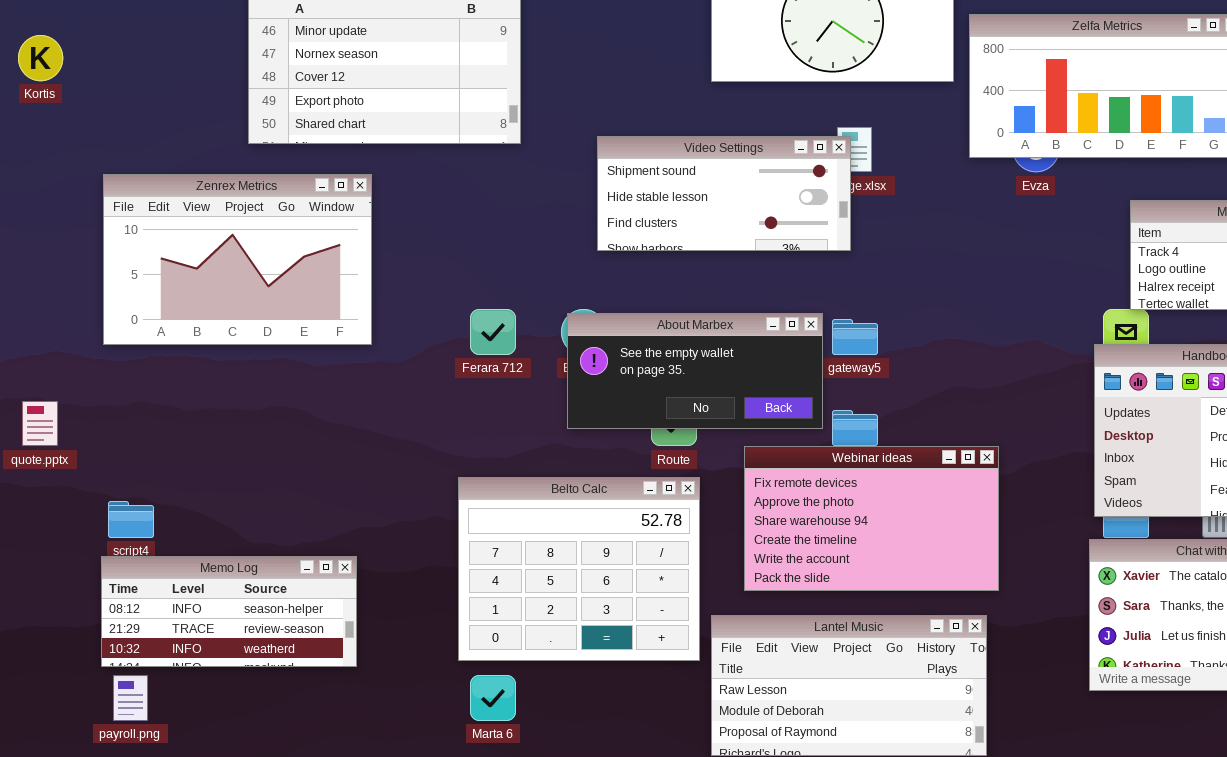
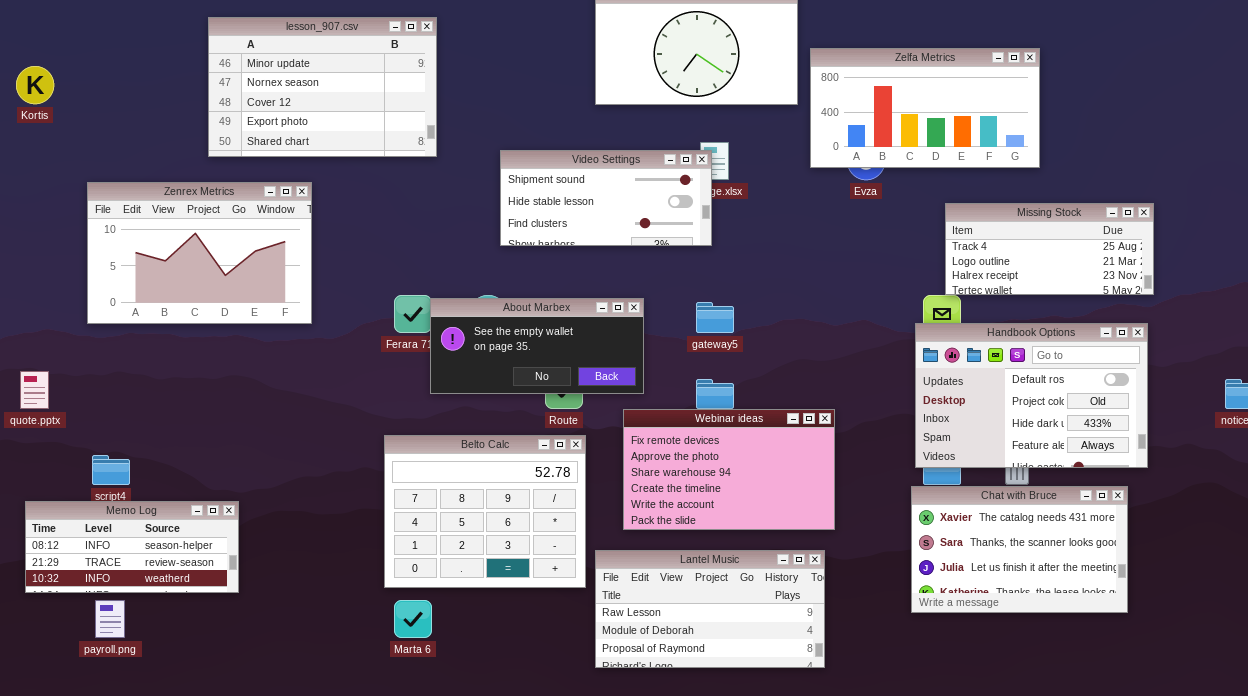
About Marbex: [567,313,823,429] -> [430,298,644,394], moved
Memo Log: [101,556,357,667] -> [25,501,239,593], moved

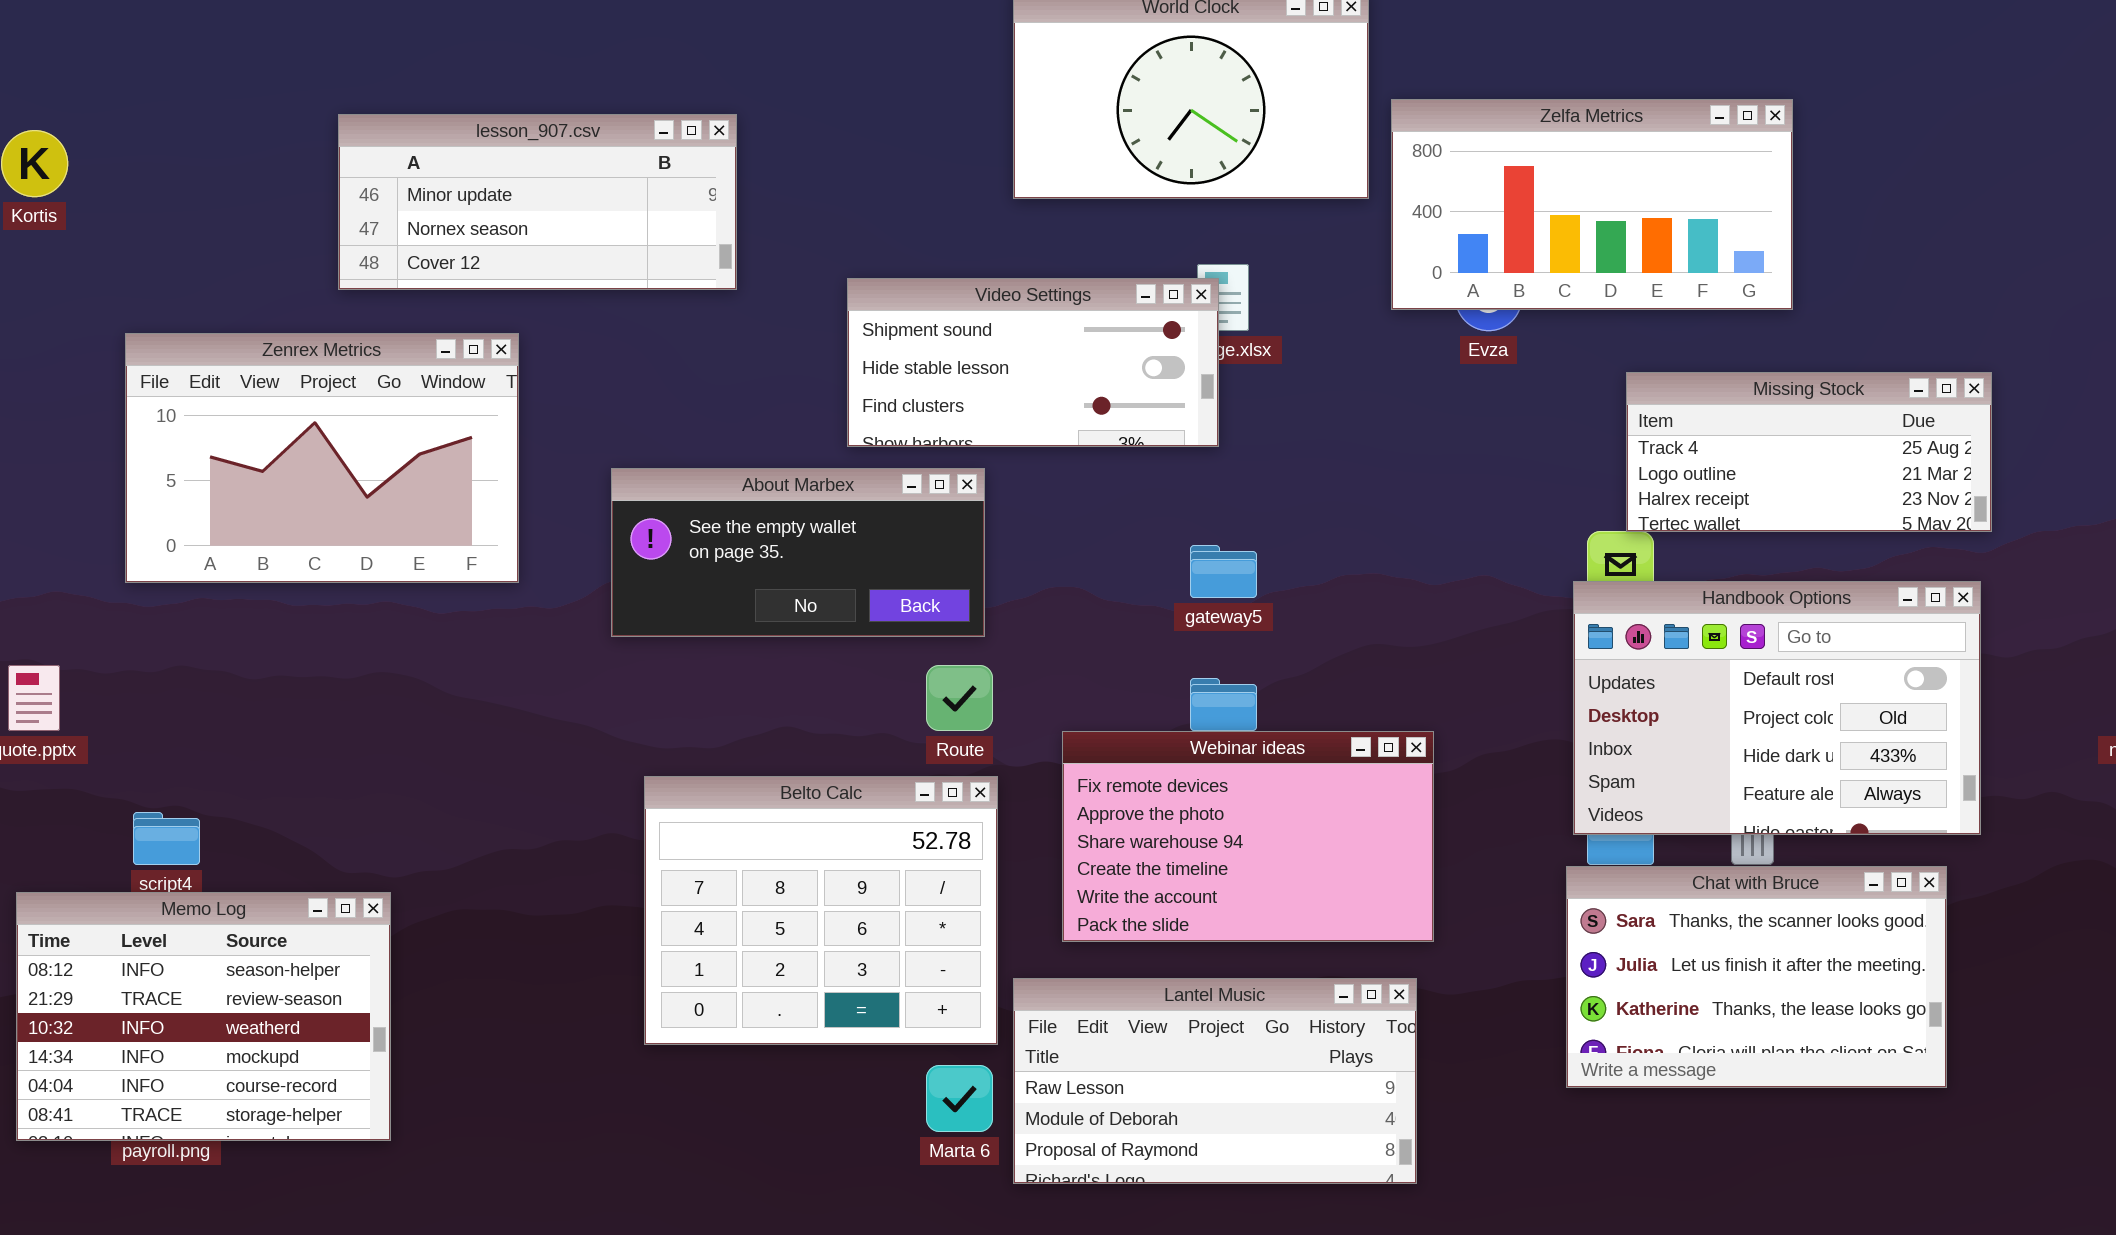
lesson_907.csv: [208,17,437,157] -> [338,114,737,290], resized
About Marbex: [430,298,644,394] -> [611,468,985,637], moved
Chat with Bruce: [911,486,1128,613] -> [1566,866,1947,1088], scrolled down 1 row
Memo Log: [25,501,239,593] -> [16,892,391,1141], resized
Marta 6: [394,600,432,638] -> [926,1065,993,1132], moved

